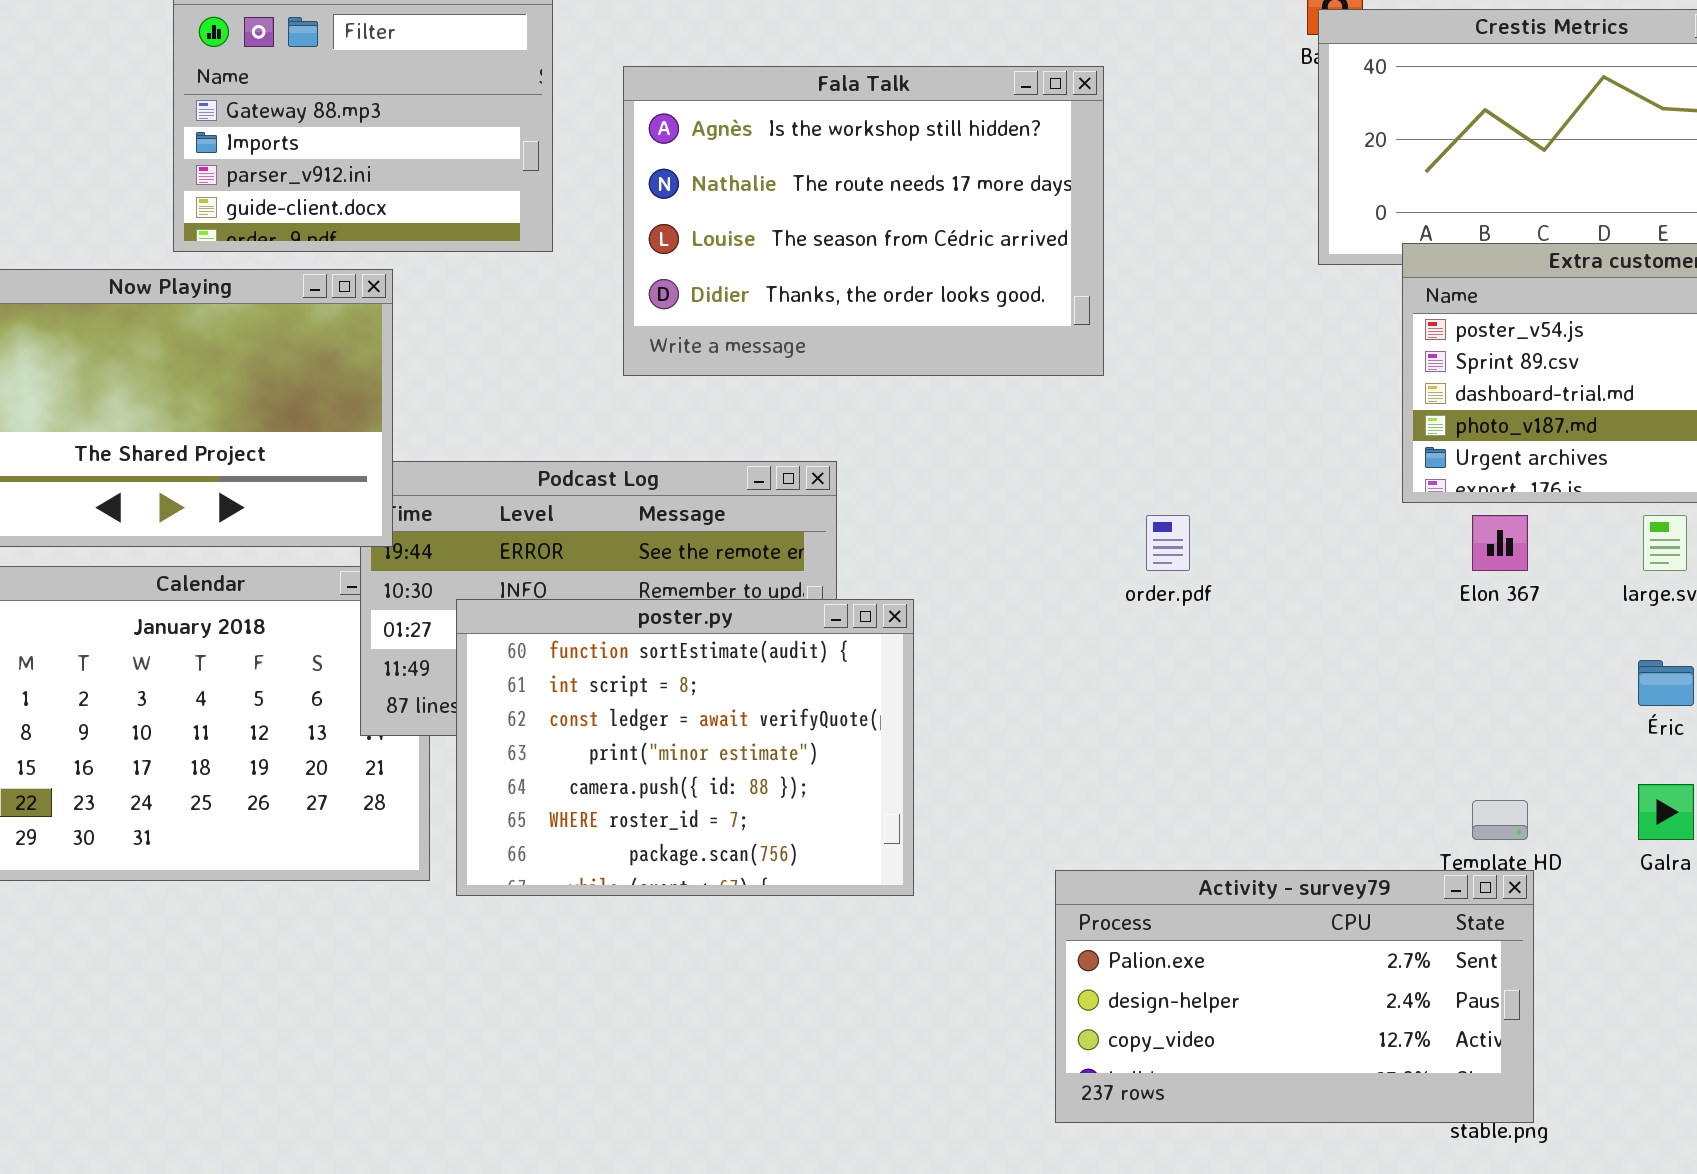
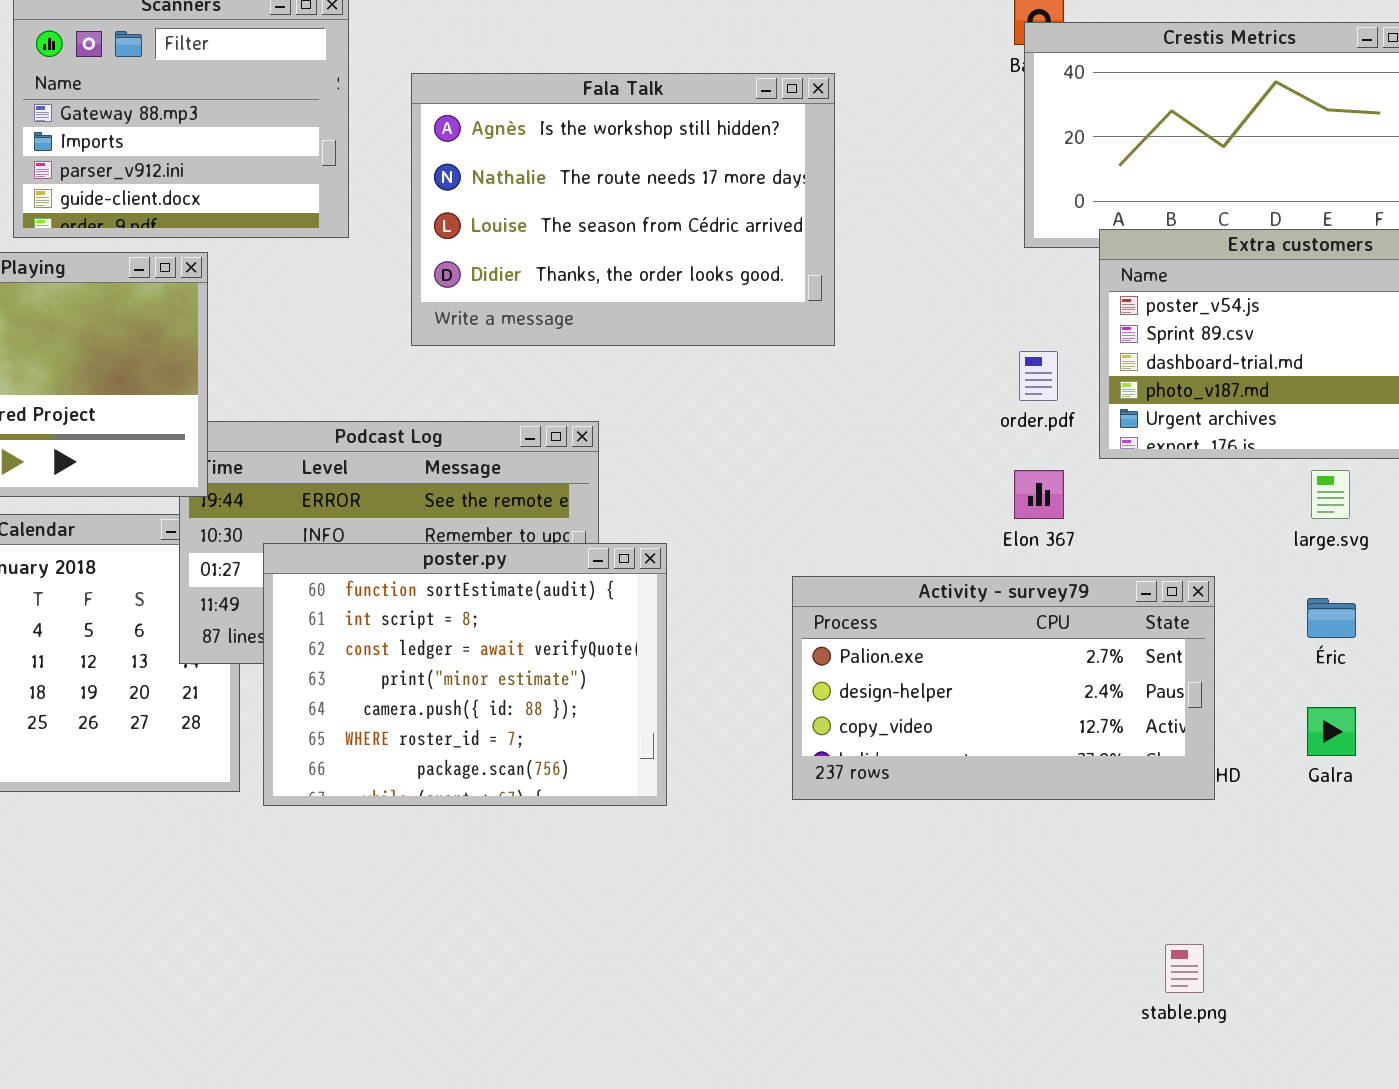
order.pdf: [1146,515,1190,571] -> [1019,351,1058,401], moved
Elon 367: [1472,515,1528,571] -> [1014,470,1064,519], moved
Activity - survey79: [1055,870,1534,1123] -> [792,576,1215,800], moved

